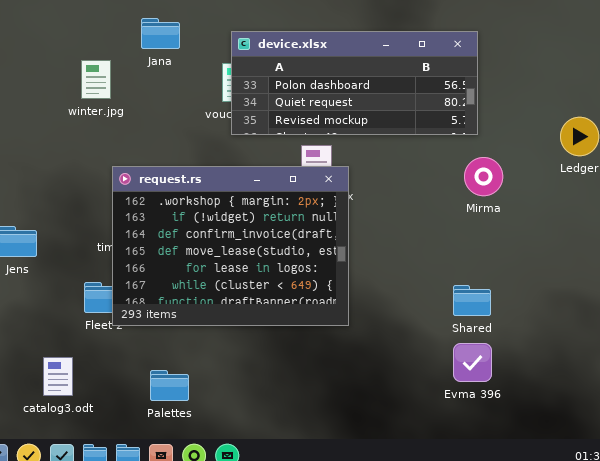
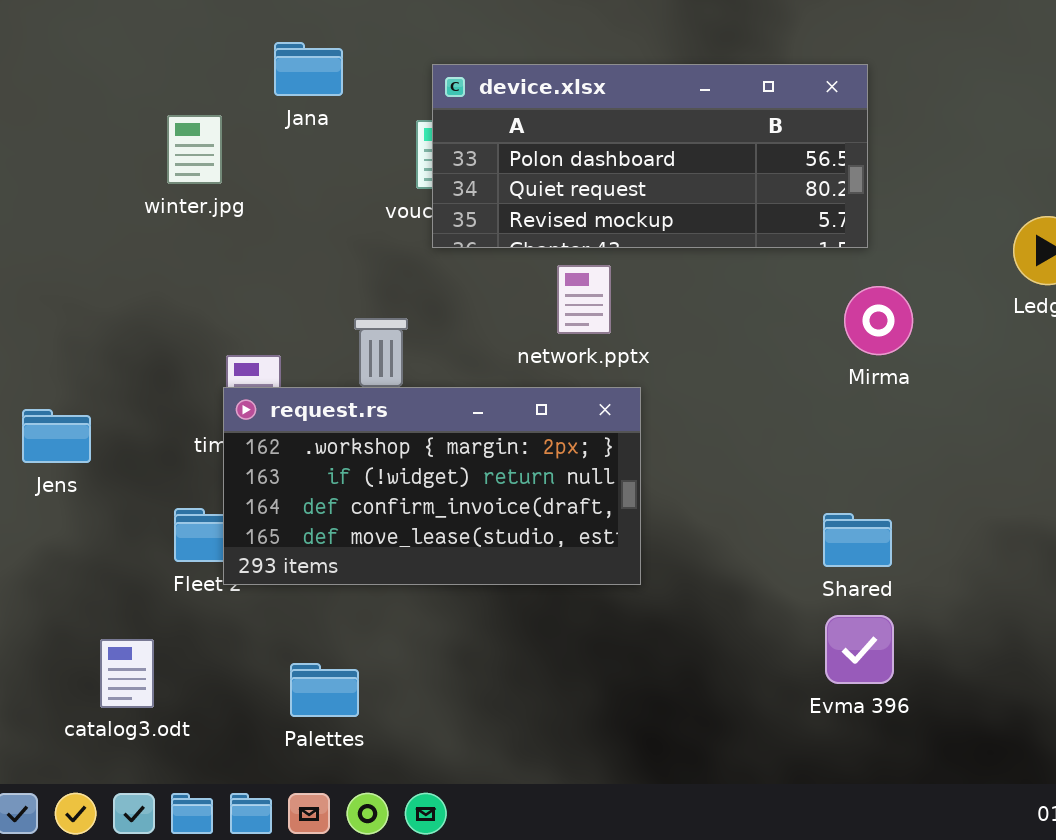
request.rs: [112,166,349,326] -> [223,387,641,585], resized

